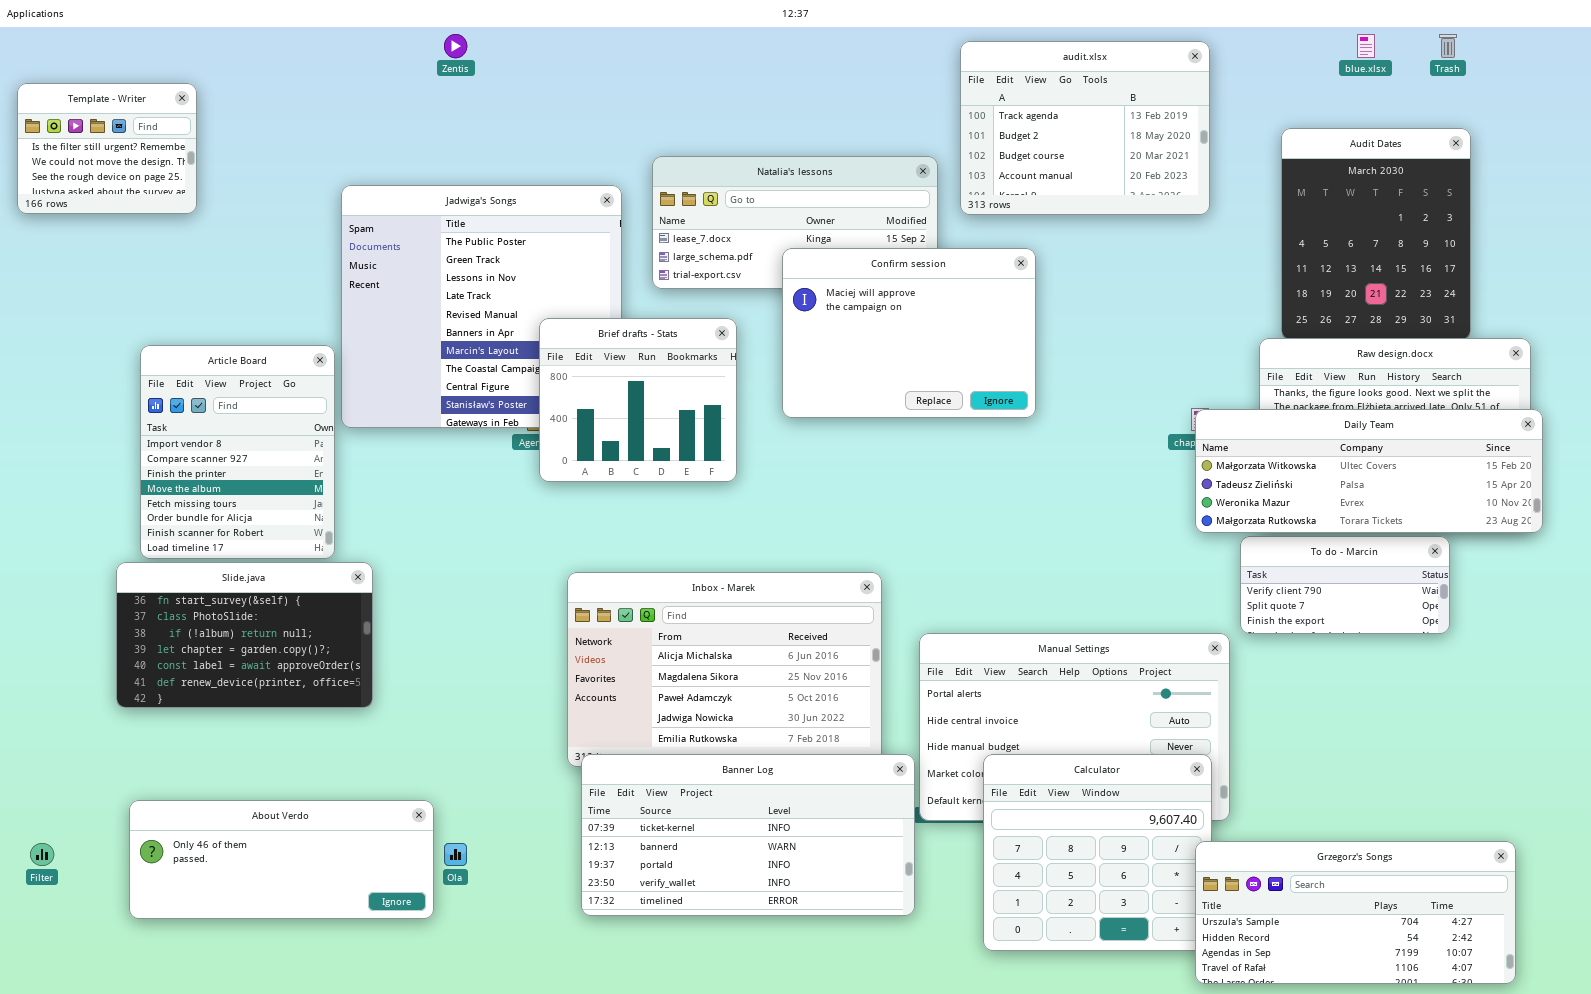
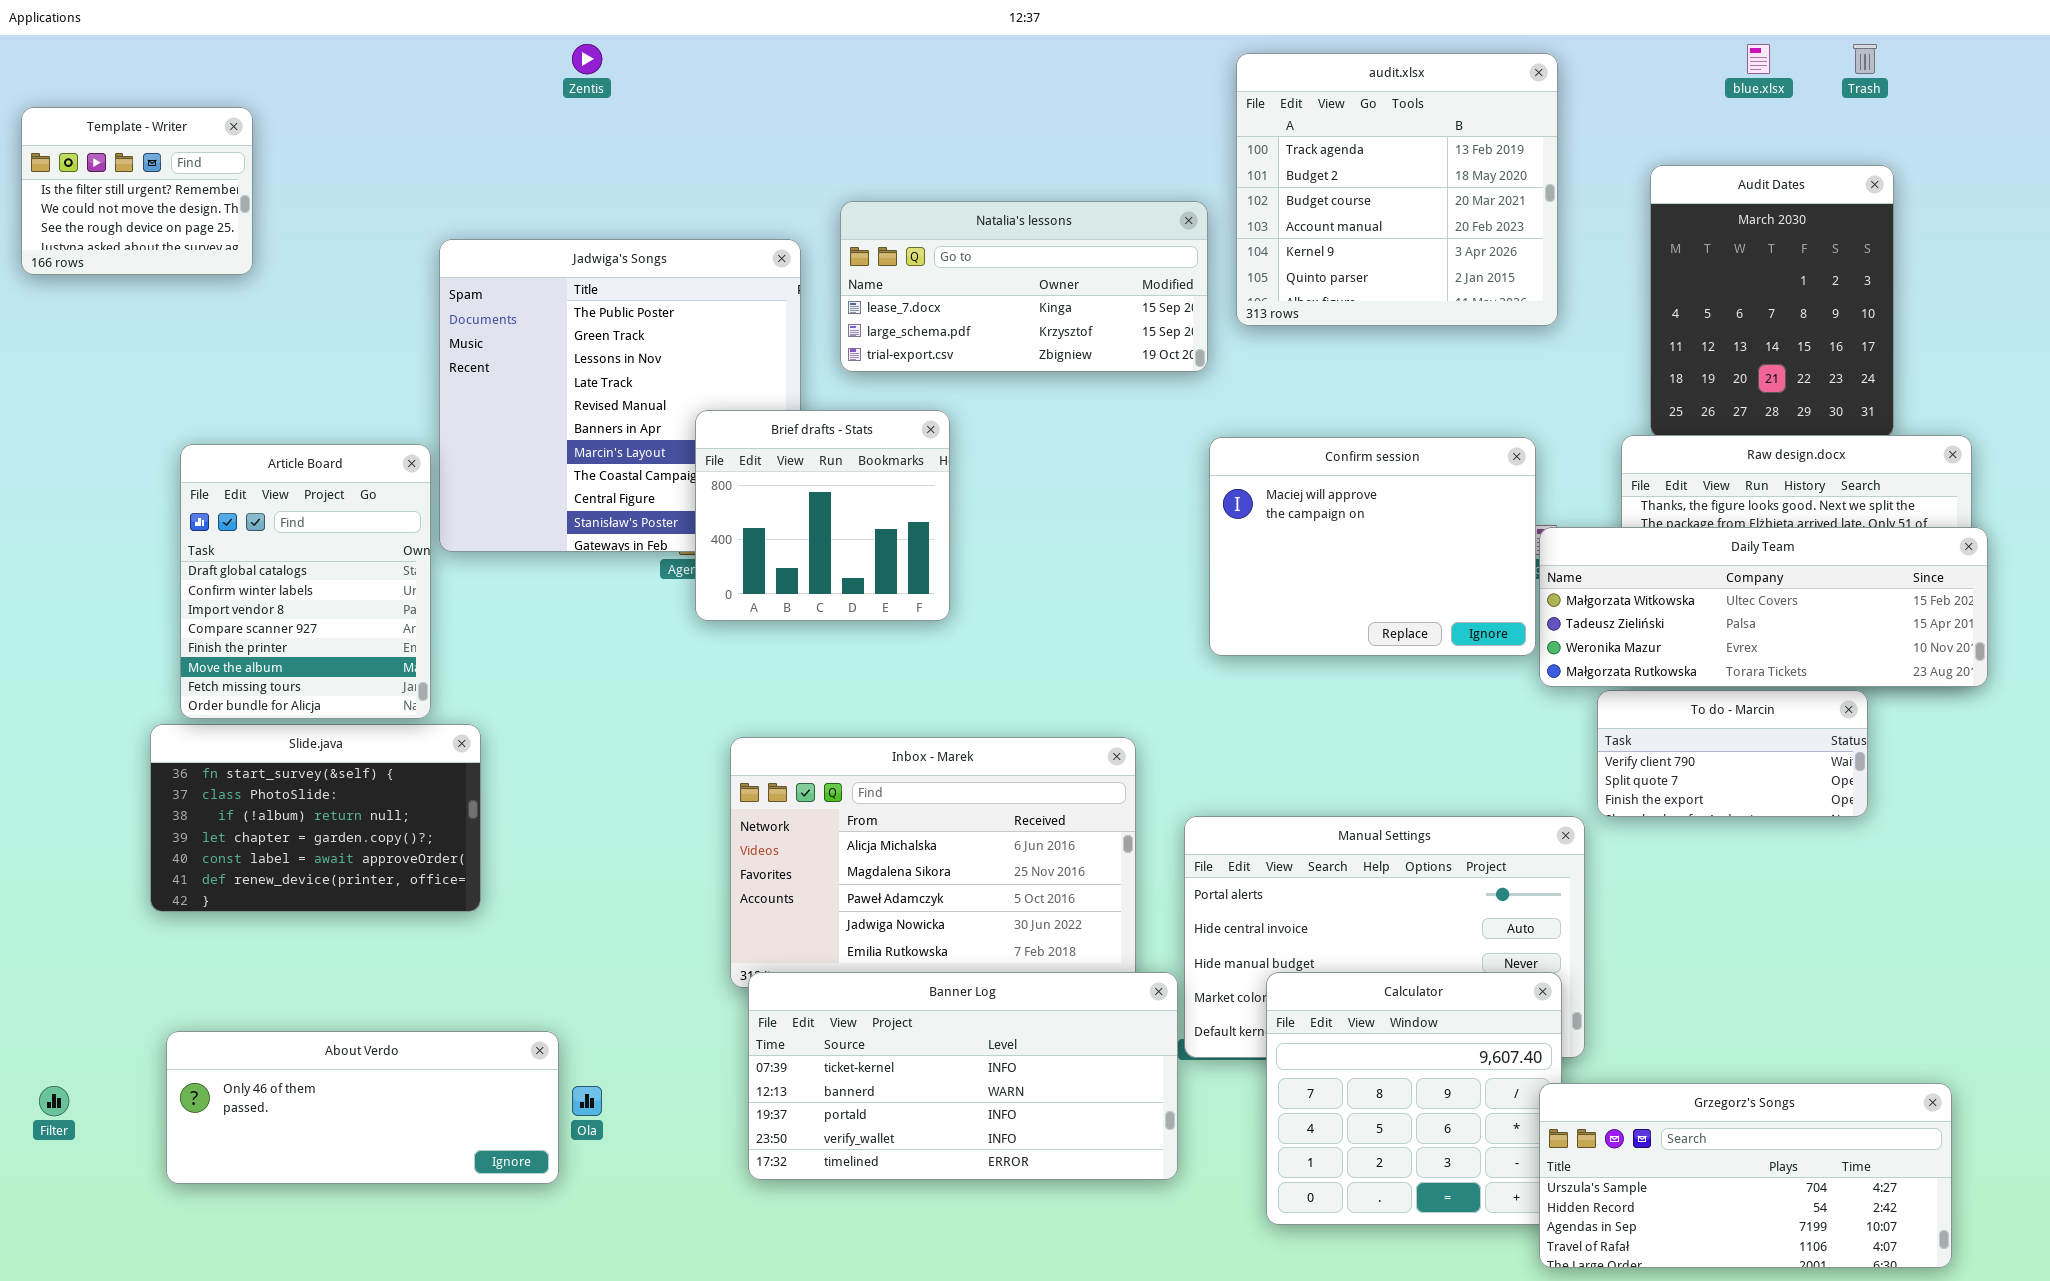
audit.xlsx: [960,41,1210,215] -> [1236,53,1558,326], resized
Confirm session: [782,248,1036,418] -> [1209,437,1536,656], moved
Article Board: [140,345,335,559] -> [180,444,431,719], scrolled up 2 rows

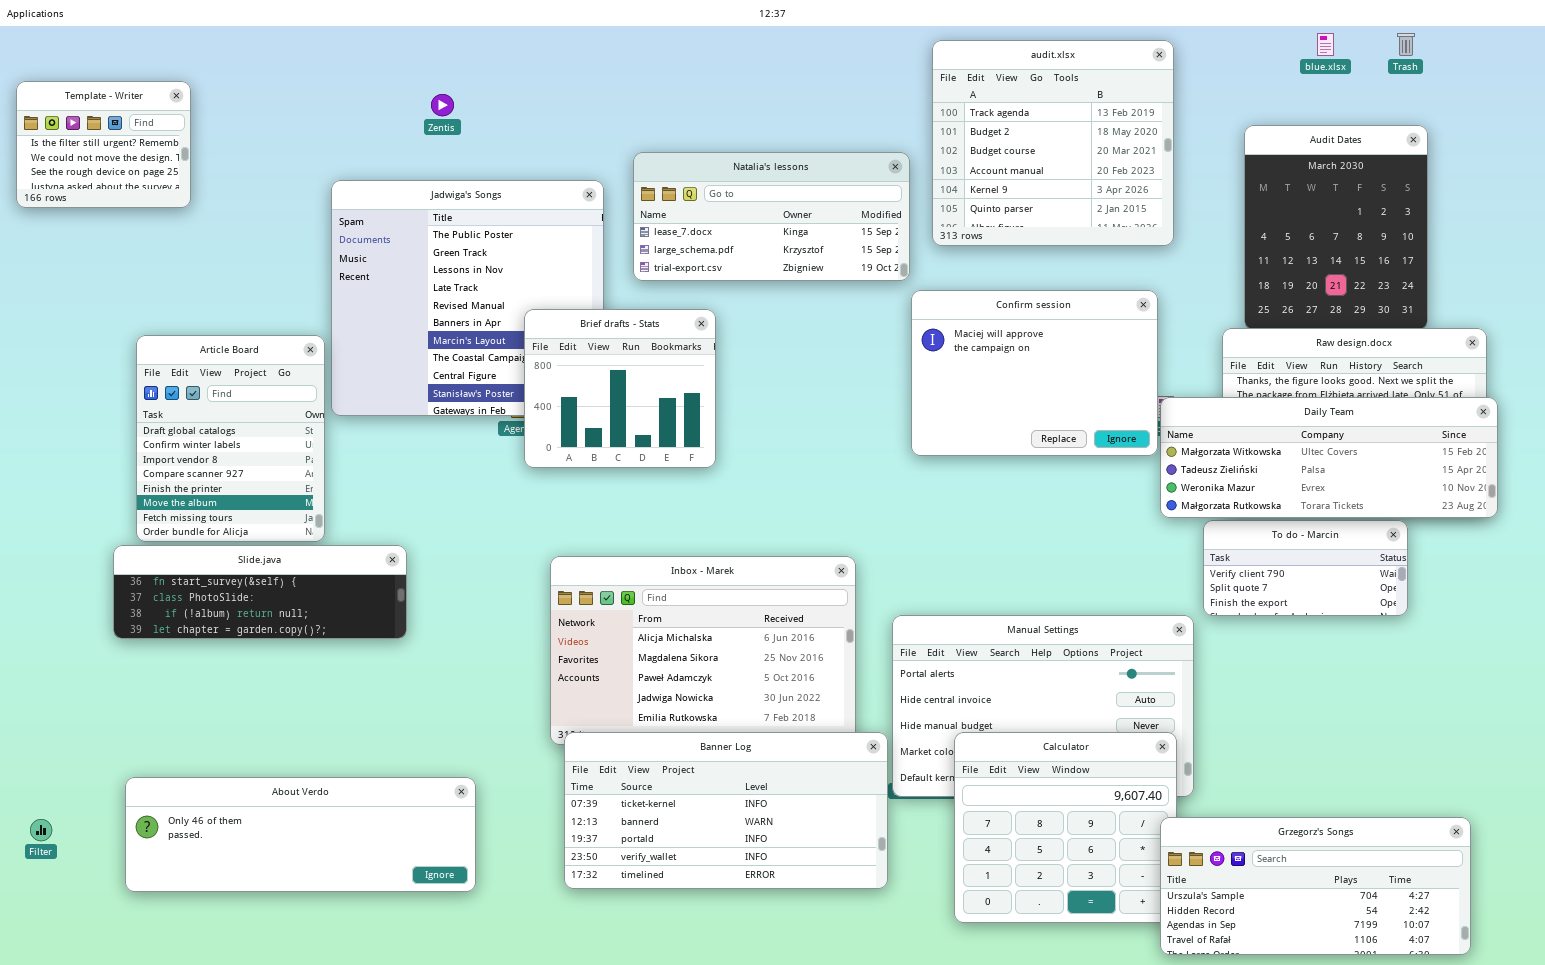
Zentis: [572,44,602,74] -> [431,94,454,116], moved
Confirm session: [1209,437,1536,656] -> [911,290,1158,456], moved
Slide.java: [150,724,481,912] -> [113,545,407,639], resized
About Verdo: [166,1031,559,1184] -> [125,777,476,892], resized

